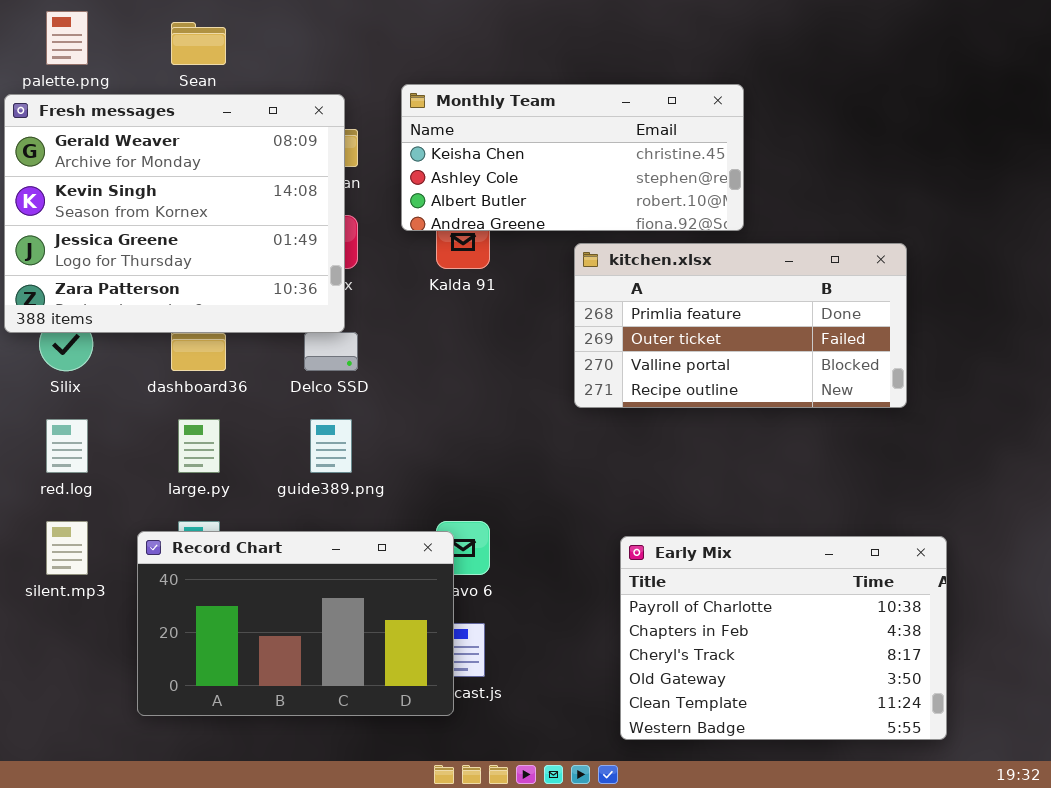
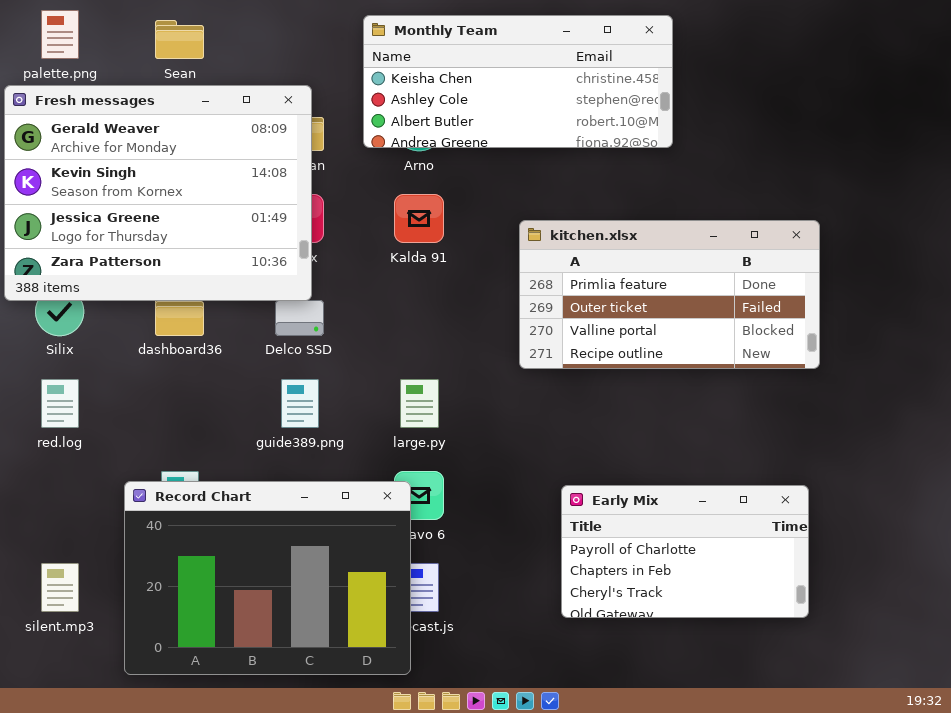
Monthly Team: [401,84,744,231] -> [363,15,673,148], moved
large.py: [178,419,220,473] -> [400,379,439,428], moved
silent.mp3: [46,521,88,575] -> [41,563,79,612], moved
Record Chart: [137,531,454,716] -> [124,481,411,675], resized
Early Mix: [620,536,947,740] -> [561,485,809,618], resized

